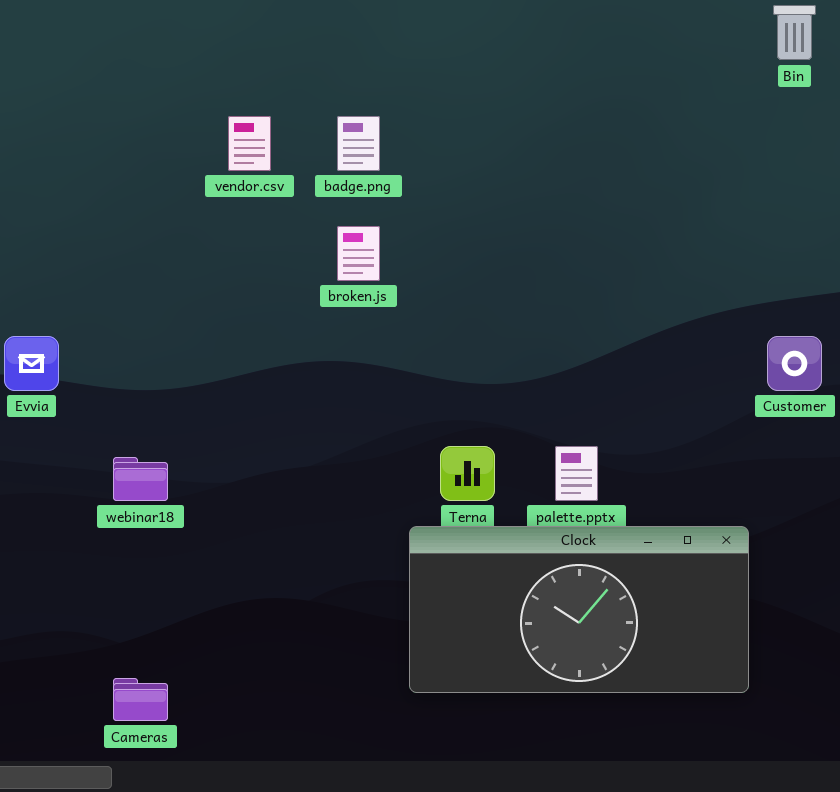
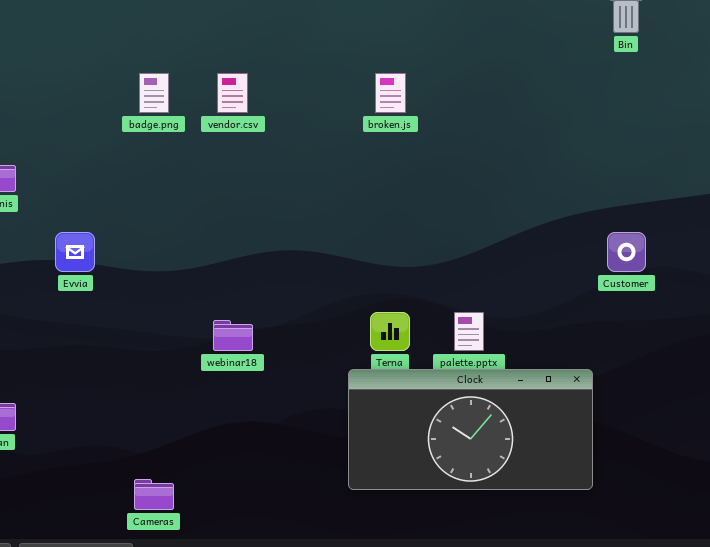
badge.png: [337,116,380,171] -> [139,73,169,113], moved
broken.js: [337,226,380,281] -> [375,73,406,113], moved
webinar18: [113,457,168,501] -> [213,320,253,351], moved

